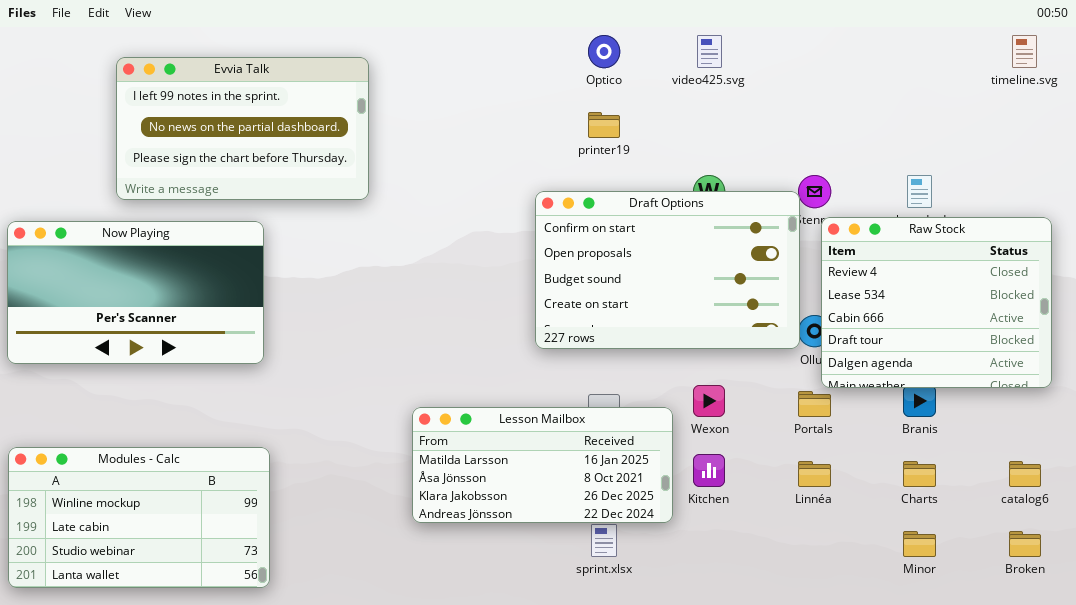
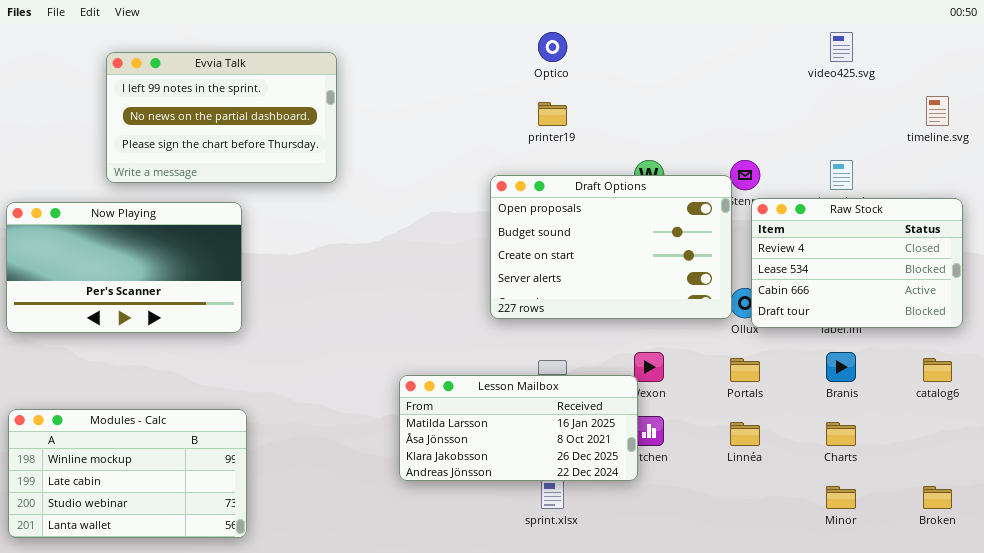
video425.svg: [697,35,722,68] -> [830,32,853,62], moved
timeline.svg: [1012,35,1037,68] -> [926,96,949,126], moved
Draft Options: [535,191,800,349] -> [490,175,732,319], scrolled down 1 row
Raw Stock: [821,217,1052,388] -> [751,198,963,328], resized
Lesson Mailbox: [412,407,673,523] -> [399,375,638,481], moved
catalog6: [1009,461,1041,487] -> [923,358,952,382], moved

